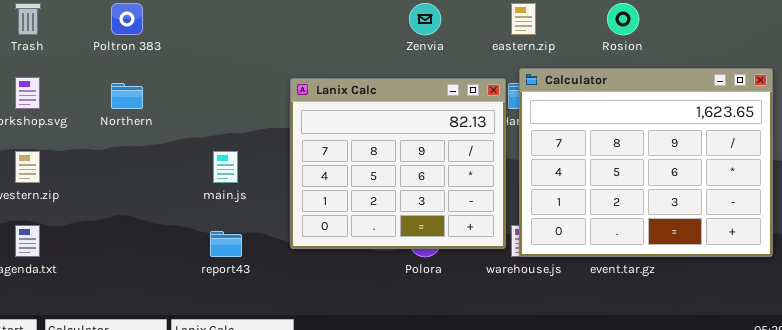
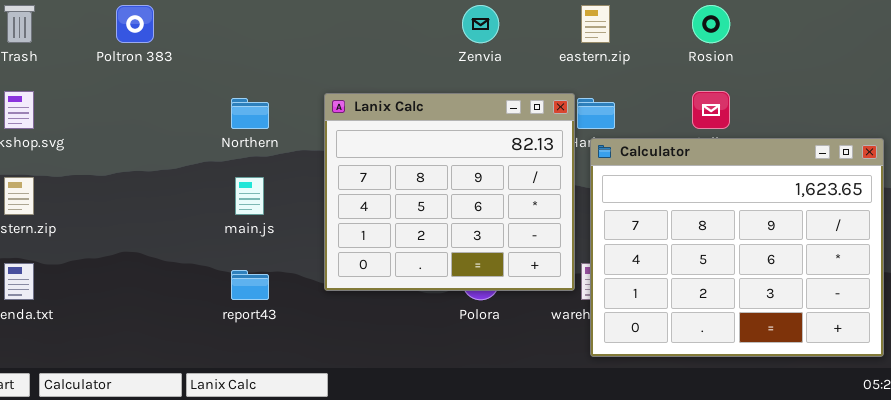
Calculator: [519,68,773,257] -> [590,138,884,357], moved
Northern: [111,83,143,109] -> [231,98,269,129], moved

